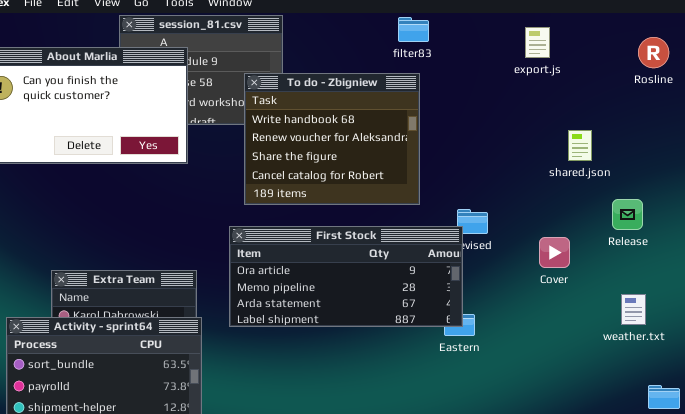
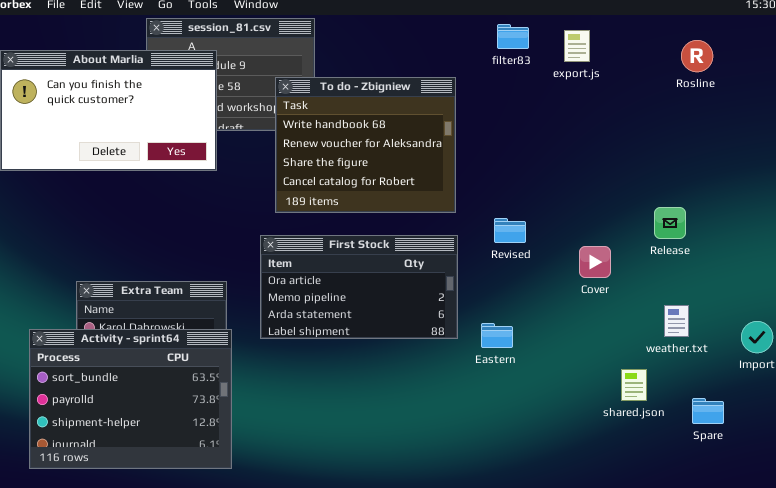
filter83: [398,17,429,42] -> [497,24,529,49], moved
shared.json: [568,130,592,161] -> [621,369,647,401], moved
First Stock: [229,226,463,327] -> [260,235,458,339], resized

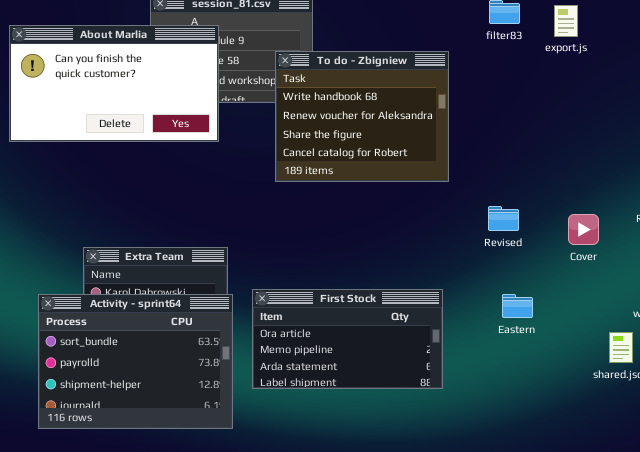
Revised: [494,218,526,243] -> [488,206,519,231], moved
First Stock: [260,235,458,339] -> [252,289,443,389], moved
Eastern: [481,323,513,348] -> [502,294,533,318], moved

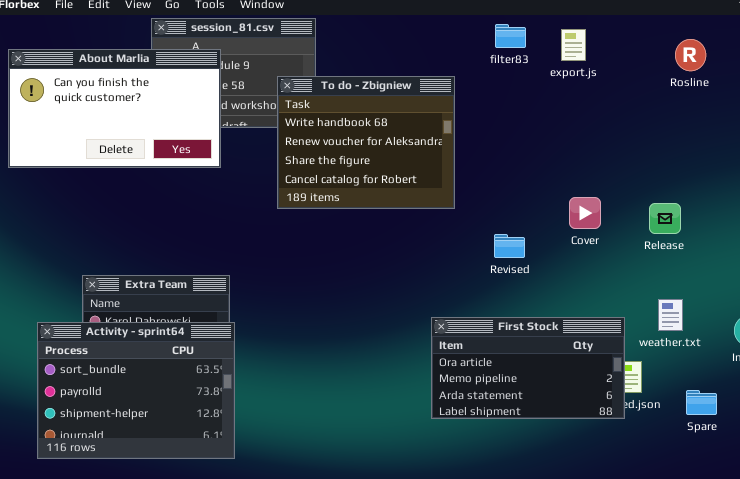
Cover: [568,214,599,245] -> [569,197,601,229], moved
First Stock: [252,289,443,389] -> [431,317,625,419], moved

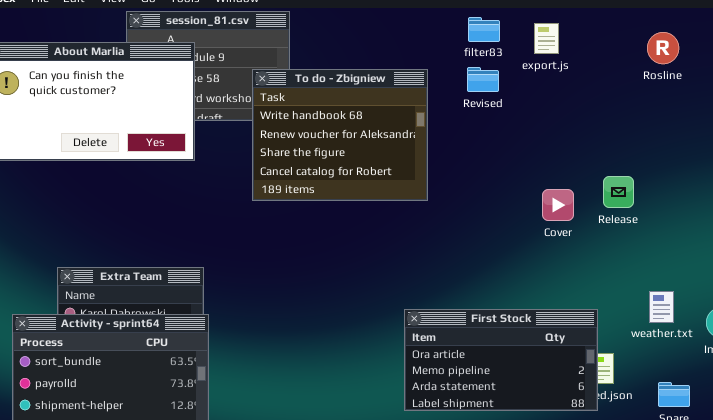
Release: [649,203,681,234] -> [603,176,634,208], moved
Revised: [494,234,525,258] -> [467,67,499,92], moved
weather.txt: [658,299,683,331] -> [649,291,674,323], moved

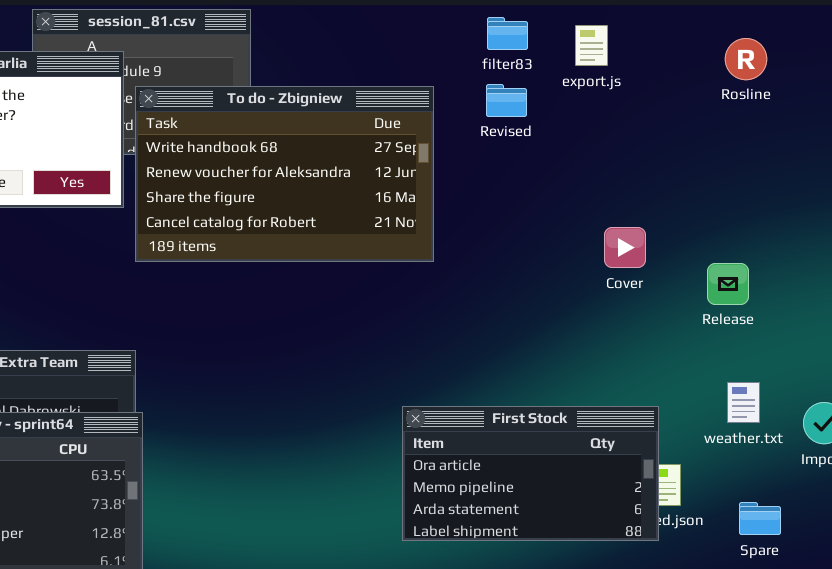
To do - Zbigniew: [252,69,428,201] -> [135,86,434,262], resized
Release: [603,176,634,208] -> [707,263,749,305], moved
Cover: [542,189,574,221] -> [604,227,646,268], moved

